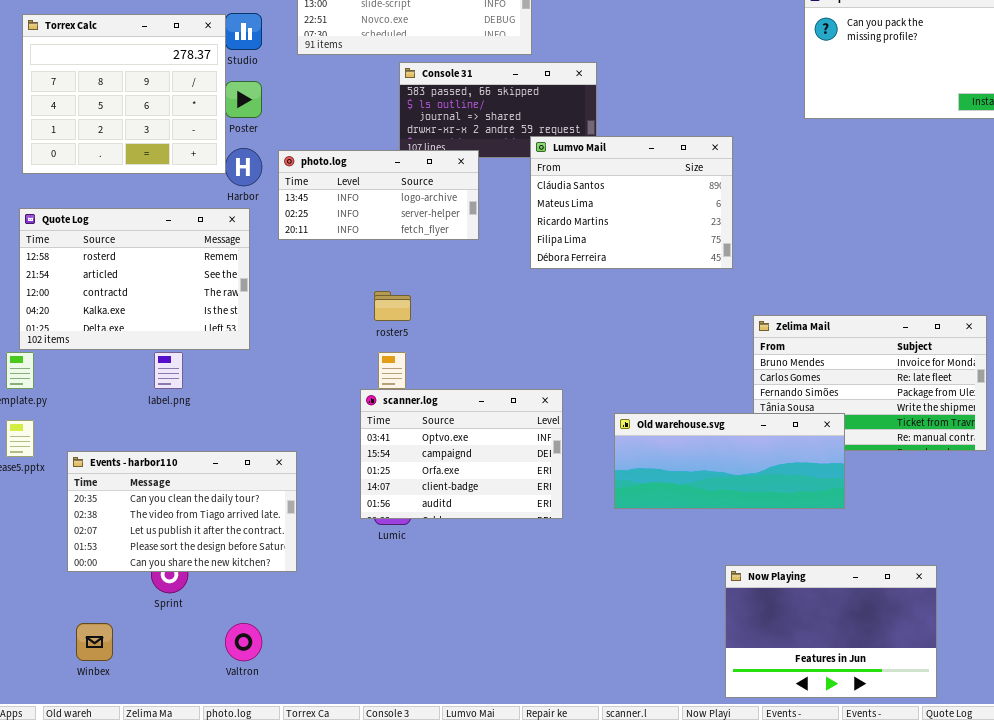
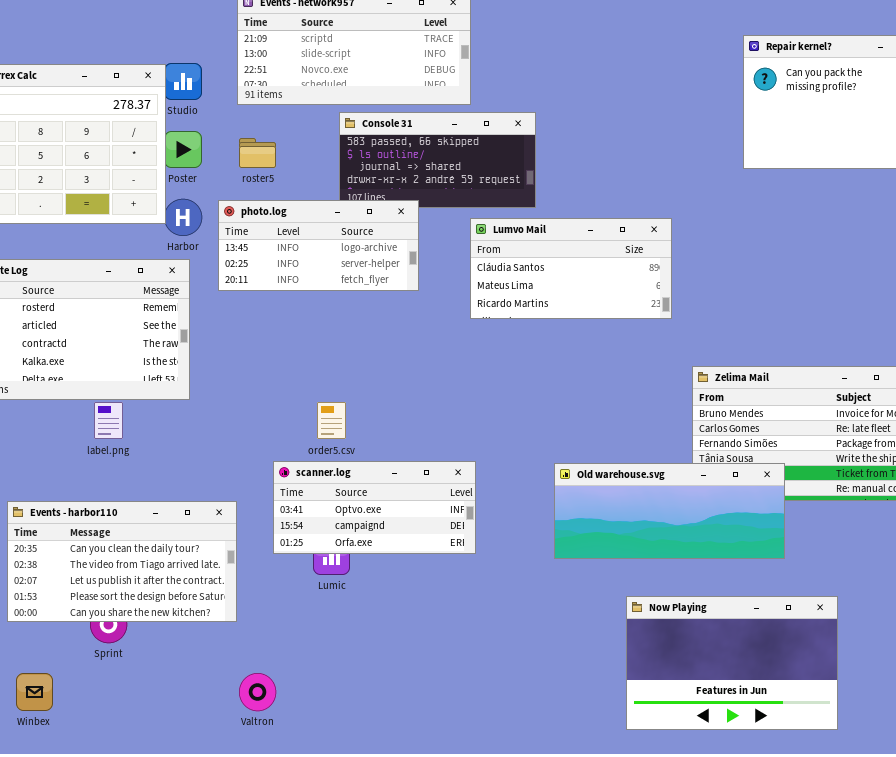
Lumvo Mail: [530,136,733,269] -> [470,218,672,319], resized
roster5: [374,291,411,321] -> [239,138,276,168], moved
scanner.log: [360,389,563,519] -> [273,461,476,554], moved, resized
Now Playing: [725,565,937,698] -> [626,596,838,730], moved
Valtron: [225,623,262,661] -> [239,673,276,711], moved

